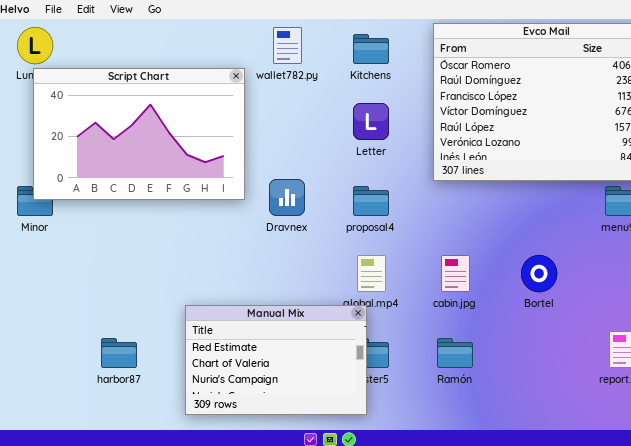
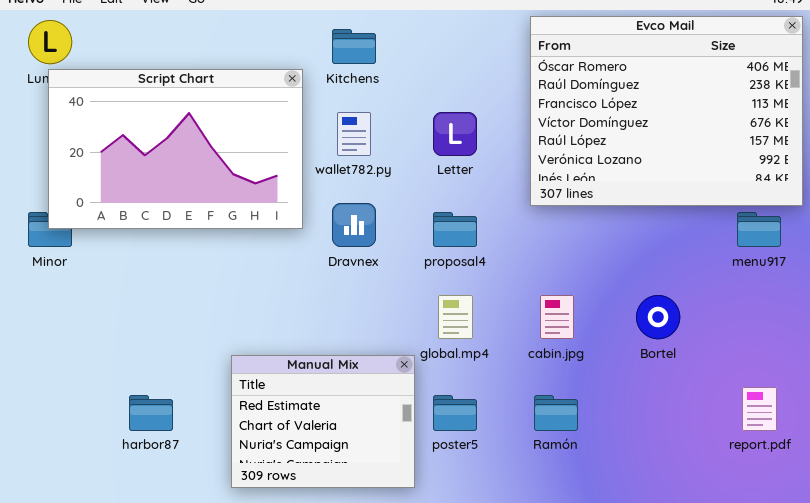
wallet782.py: [273,27,302,64] -> [337,112,371,156], moved
Kitchens: [353,34,389,64] -> [332,29,376,64], moved
Manual Mix: [185,305,367,415] -> [231,355,415,488], resized

